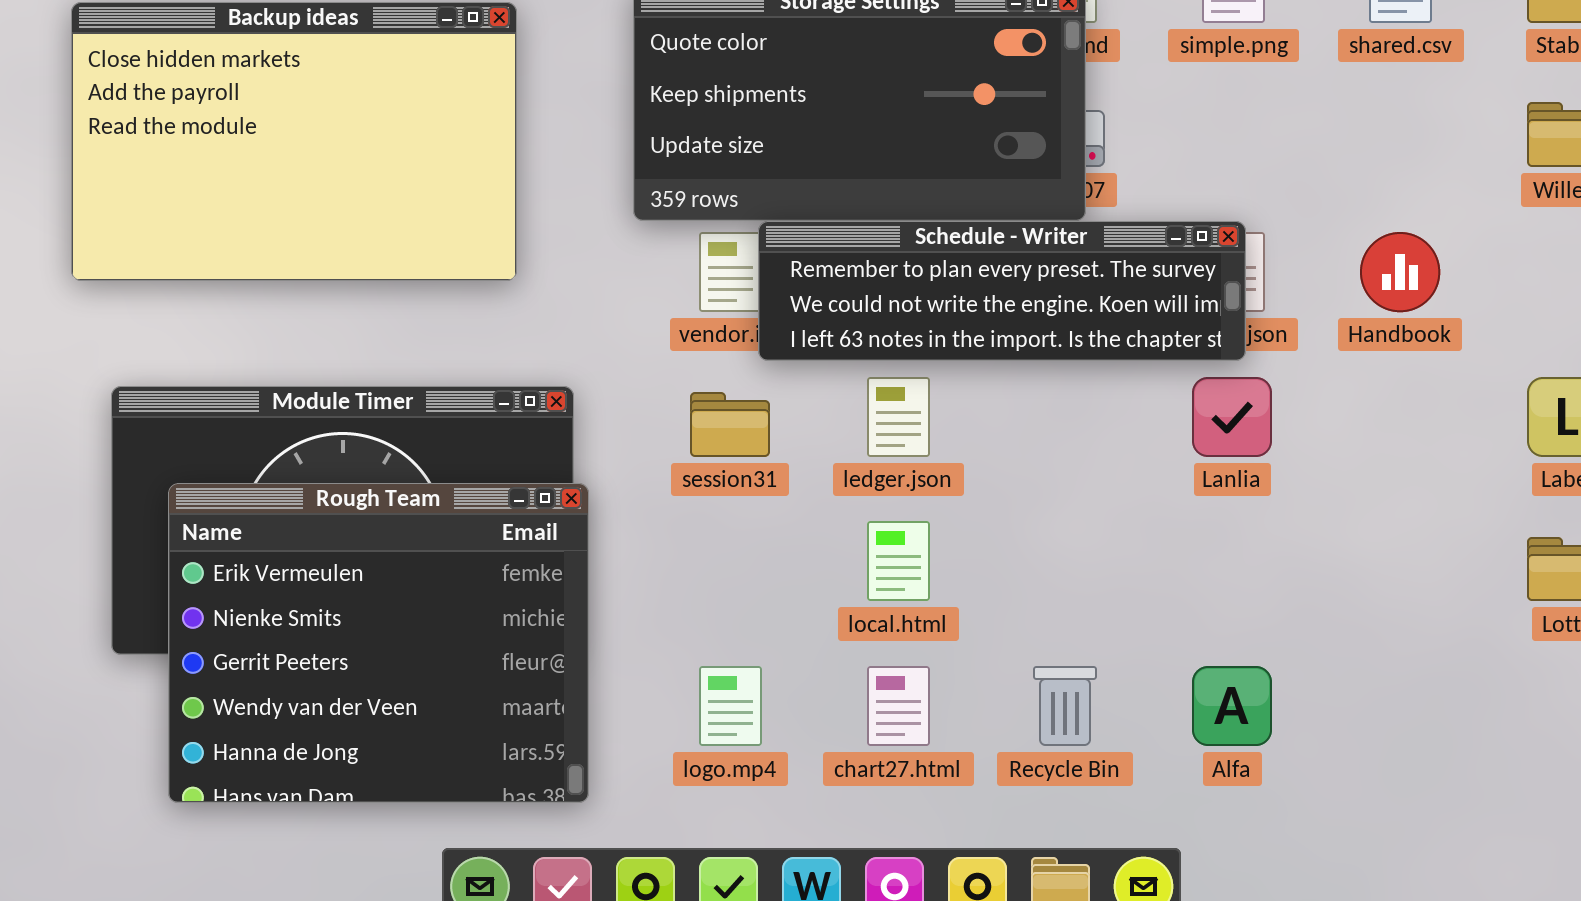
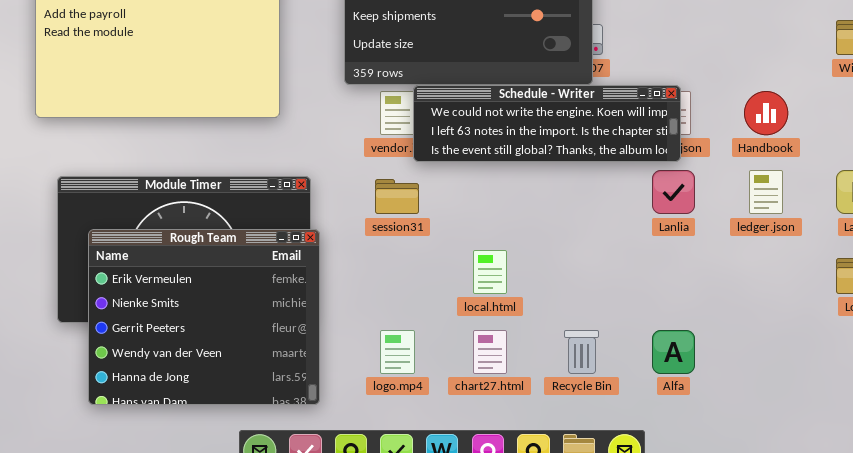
Schedule - Writer: [758,221,1246,361] -> [413,85,681,162], scrolled down 1 row
ledger.json: [867,377,930,457] -> [749,170,783,214], moved

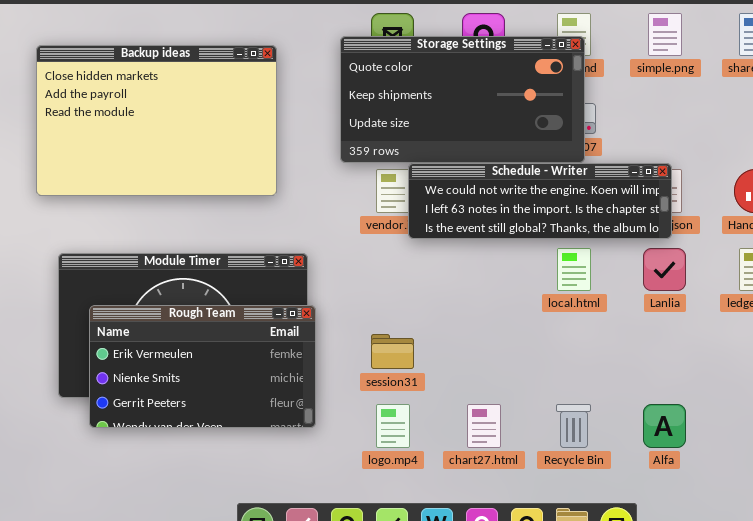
session31: [375,179,419,214] -> [371,334,414,369], moved
Rough Team: [88,229,320,405] -> [89,305,316,428], resized
local.html: [473,250,507,294] -> [557,248,591,291], moved

